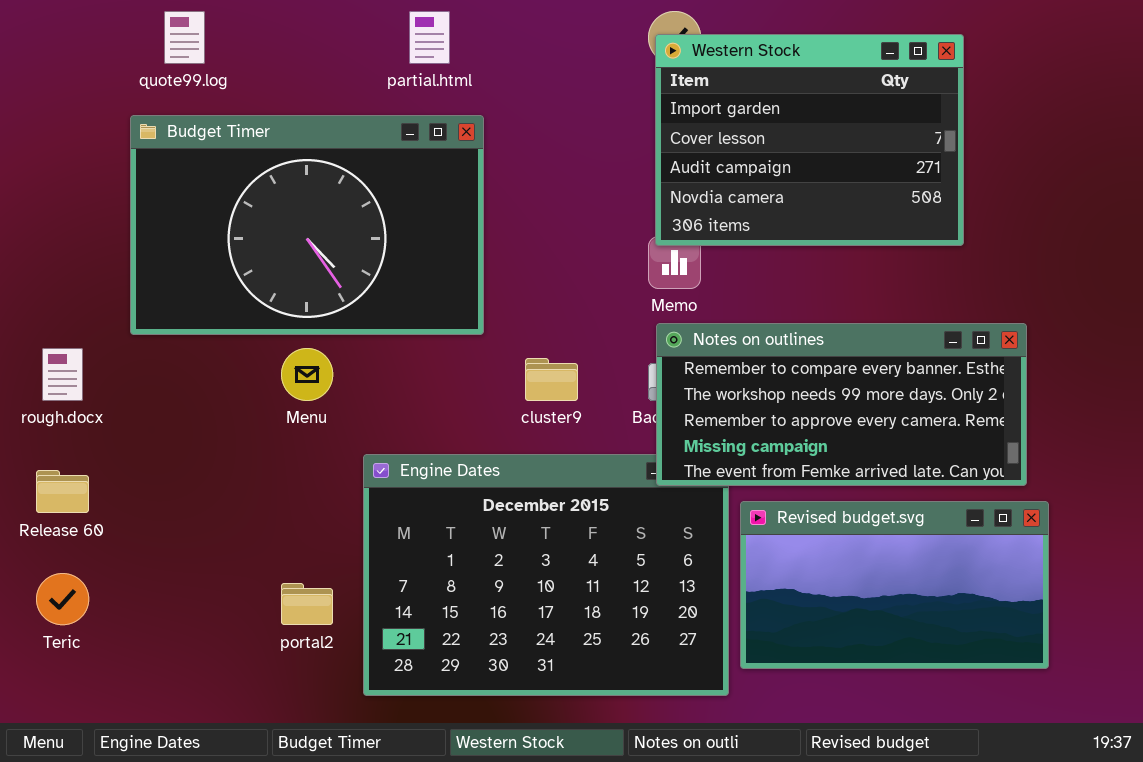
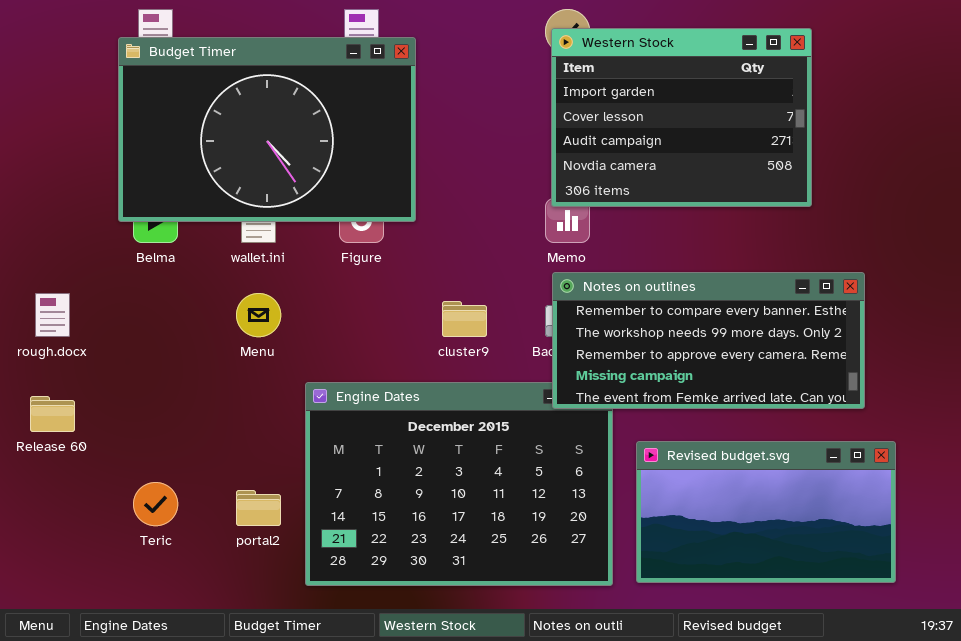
Budget Timer: [130,115,484,335] -> [118,37,416,222], moved
Revised budget.svg: [740,501,1049,669] -> [636,441,896,583], moved
Teric: [36,573,89,625] -> [133,482,178,526], moved

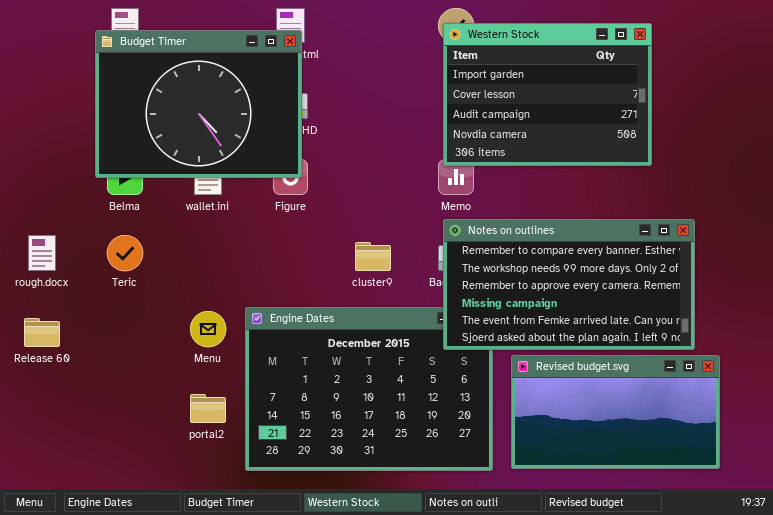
Budget Timer: [118,37,416,222] -> [95,30,302,178], resized
Notes on outlines: [552,272,865,409] -> [443,219,695,350], resized
Menu: [236,293,281,337] -> [190,311,226,347], moved
Teric: [133,482,178,526] -> [107,235,143,271], moved

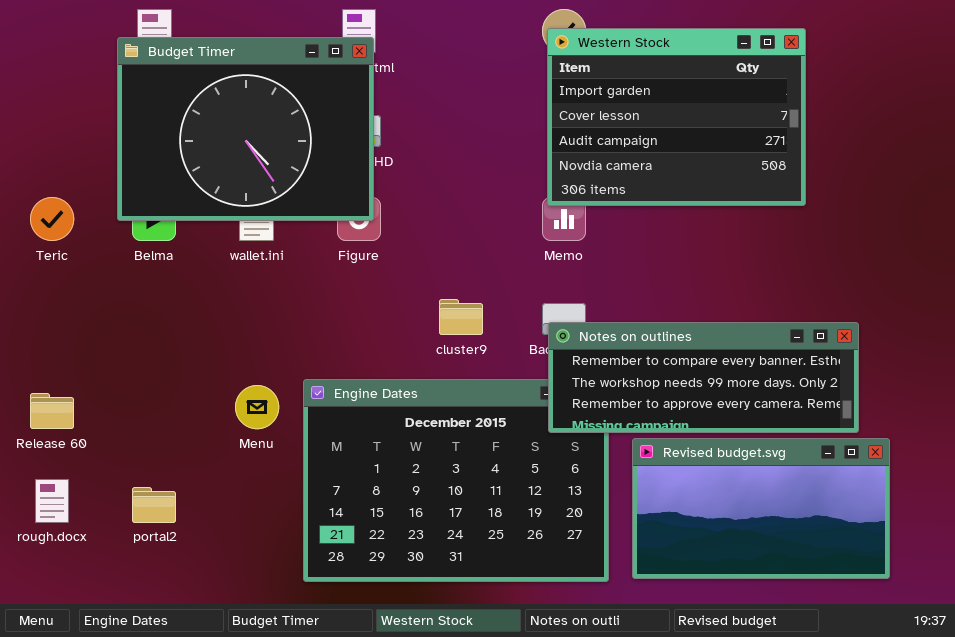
Notes on outlines: [443,219,695,350] -> [548,322,859,433], resized
rough.docx: [28,235,56,271] -> [35,479,69,523], moved
Teric: [107,235,143,271] -> [30,197,74,241], moved
portal2: [190,394,226,423] -> [132,487,176,523], moved

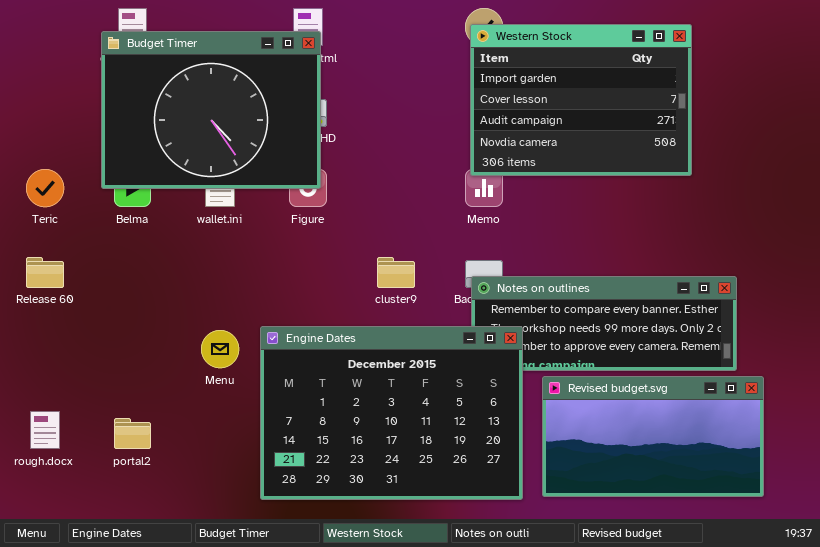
Engine Dates: [303,379,609,582] -> [260,326,523,500], raised
Release 60: [30,393,74,429] -> [26,257,64,288], moved

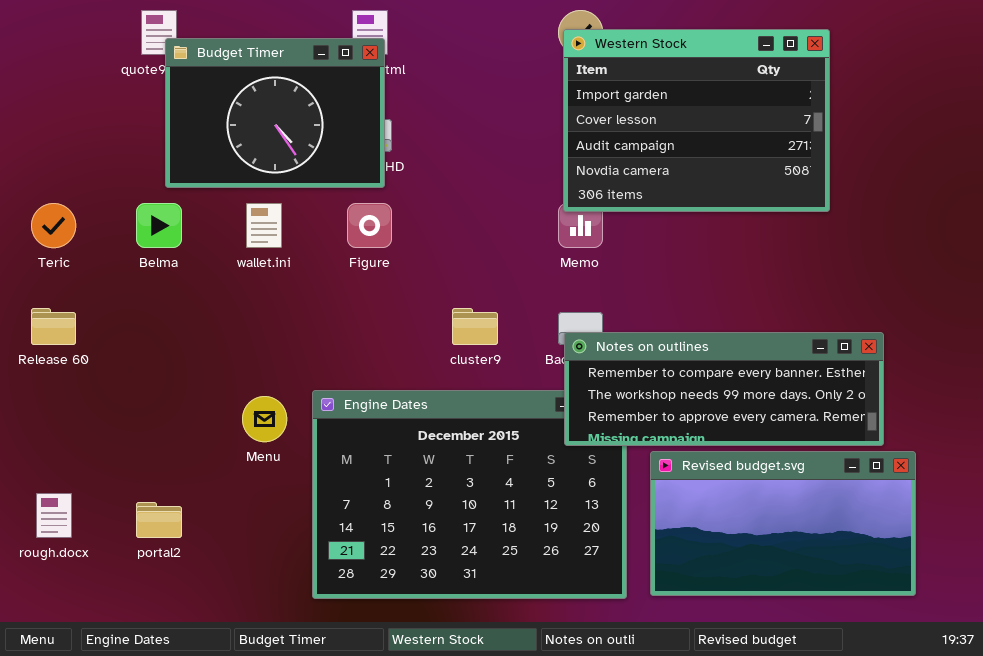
Budget Timer: [101,31,321,189] -> [165,38,385,188], resized
Notes on outlines: [471,276,737,371] -> [564,332,884,446], raised

